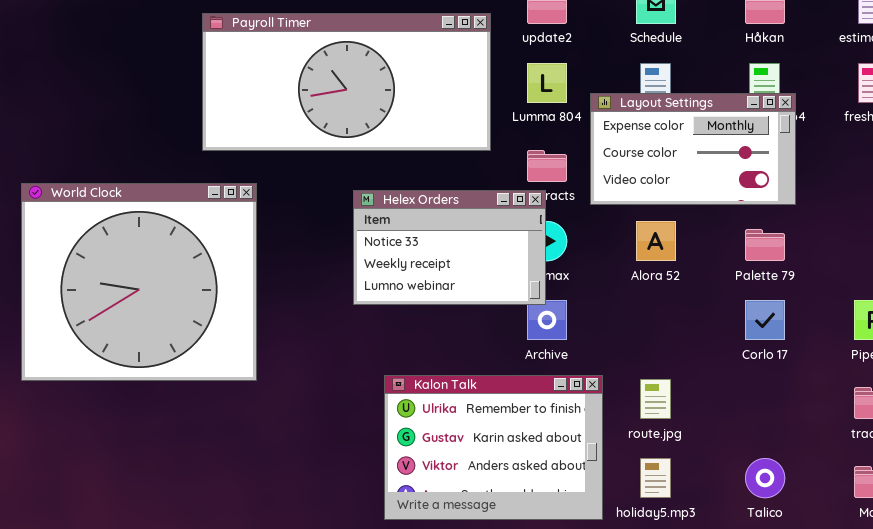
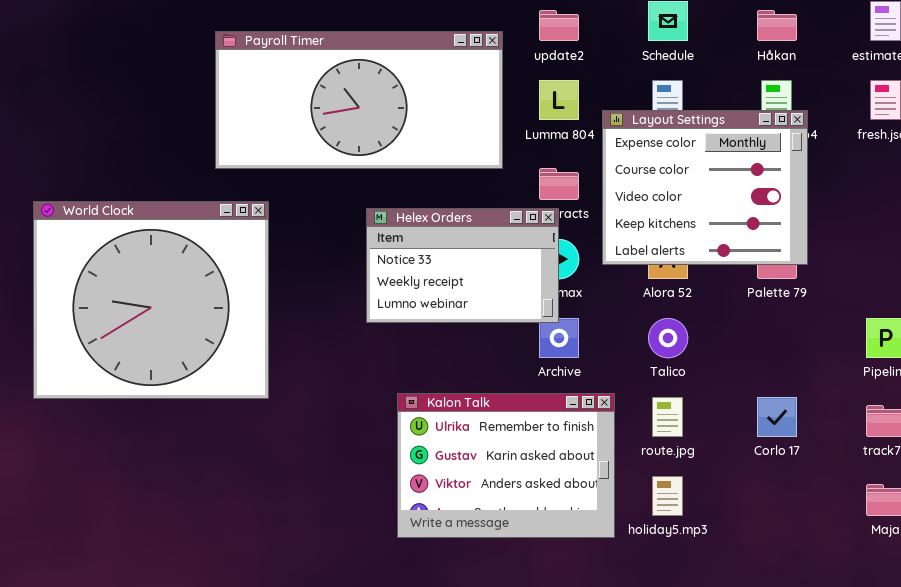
Layout Settings: [590,93,796,205] -> [602,110,808,265], resized
Corlo 17: [745,300,785,340] -> [757,397,797,437], moved
Talico: [745,458,785,498] -> [648,318,688,358], moved

